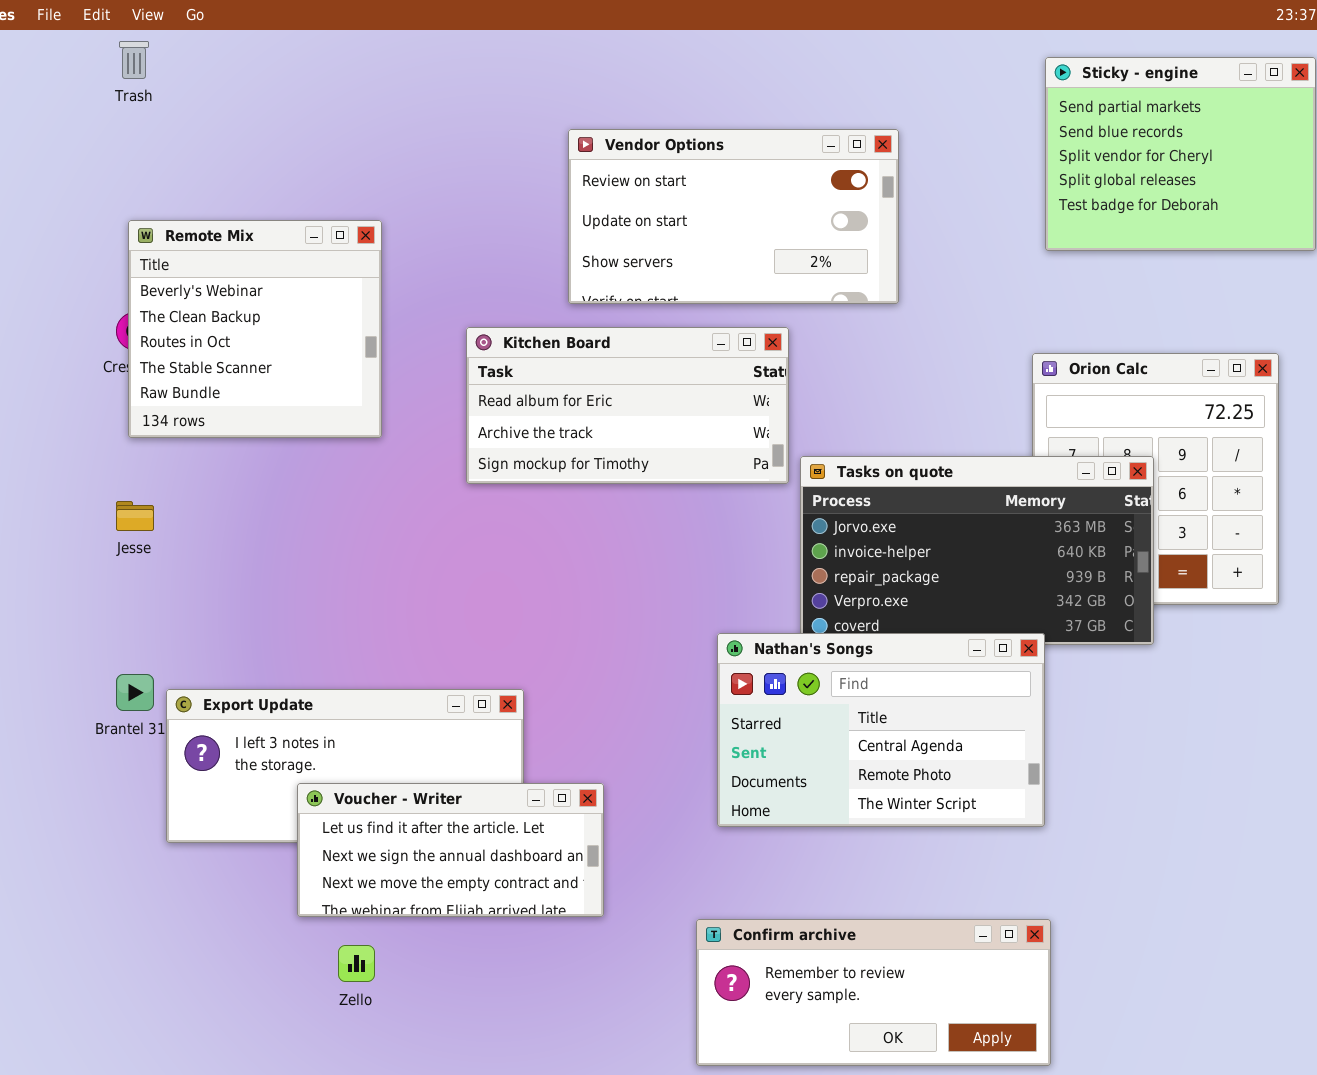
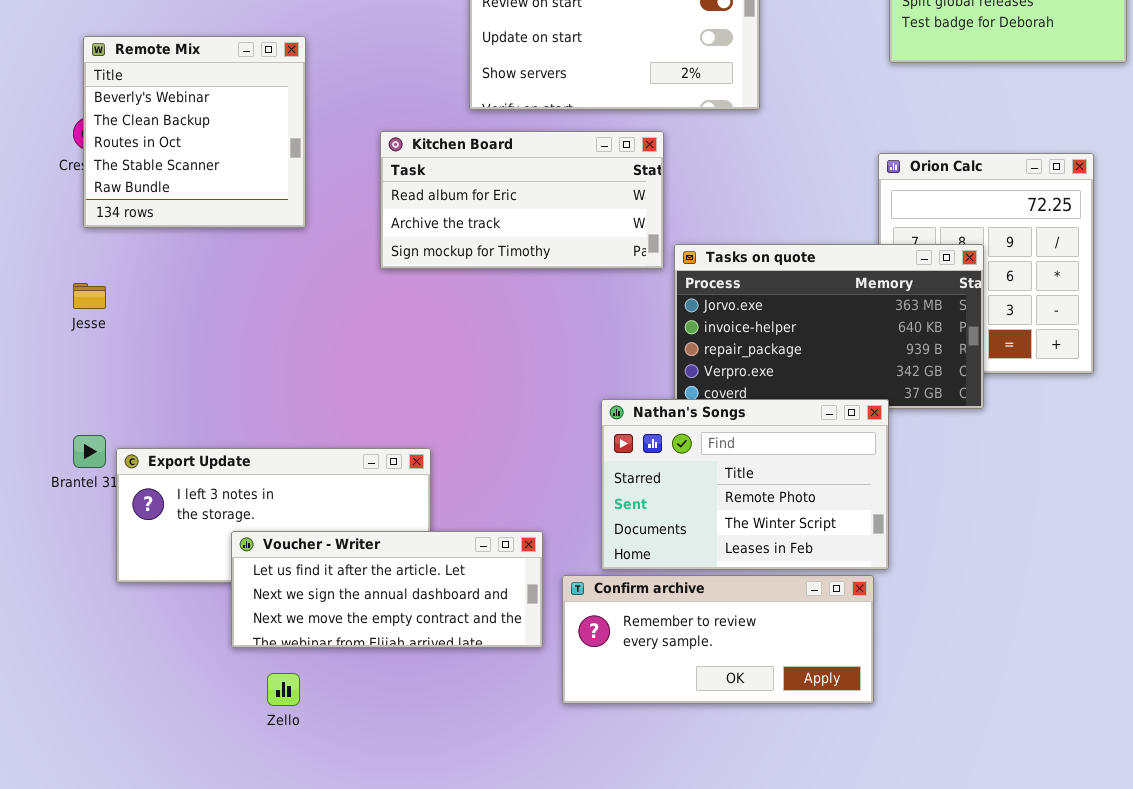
Nathan's Songs: [717,633,1045,827] -> [601,399,889,570], scrolled down 1 row
Voucher - Writer: [297,783,604,917] -> [231,531,543,648], resized
Confirm archive: [696,919,1051,1066] -> [562,575,874,704], moved

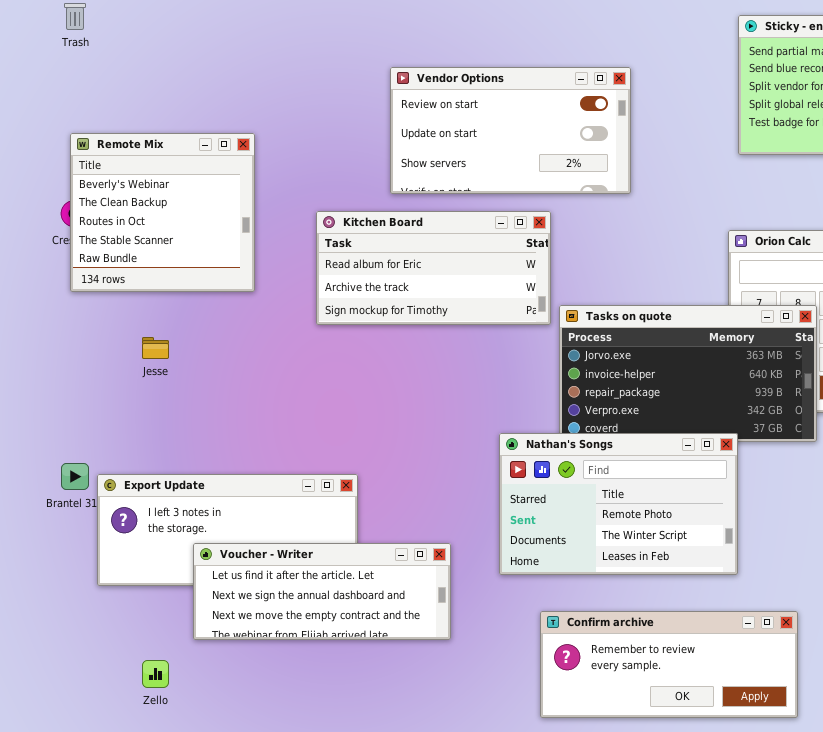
Jesse: [73,283,106,309] -> [142,337,169,359], moved
Confirm archive: [562,575,874,704] -> [540,611,798,718], moved
Zello: [267,673,300,706] -> [142,660,169,688], moved

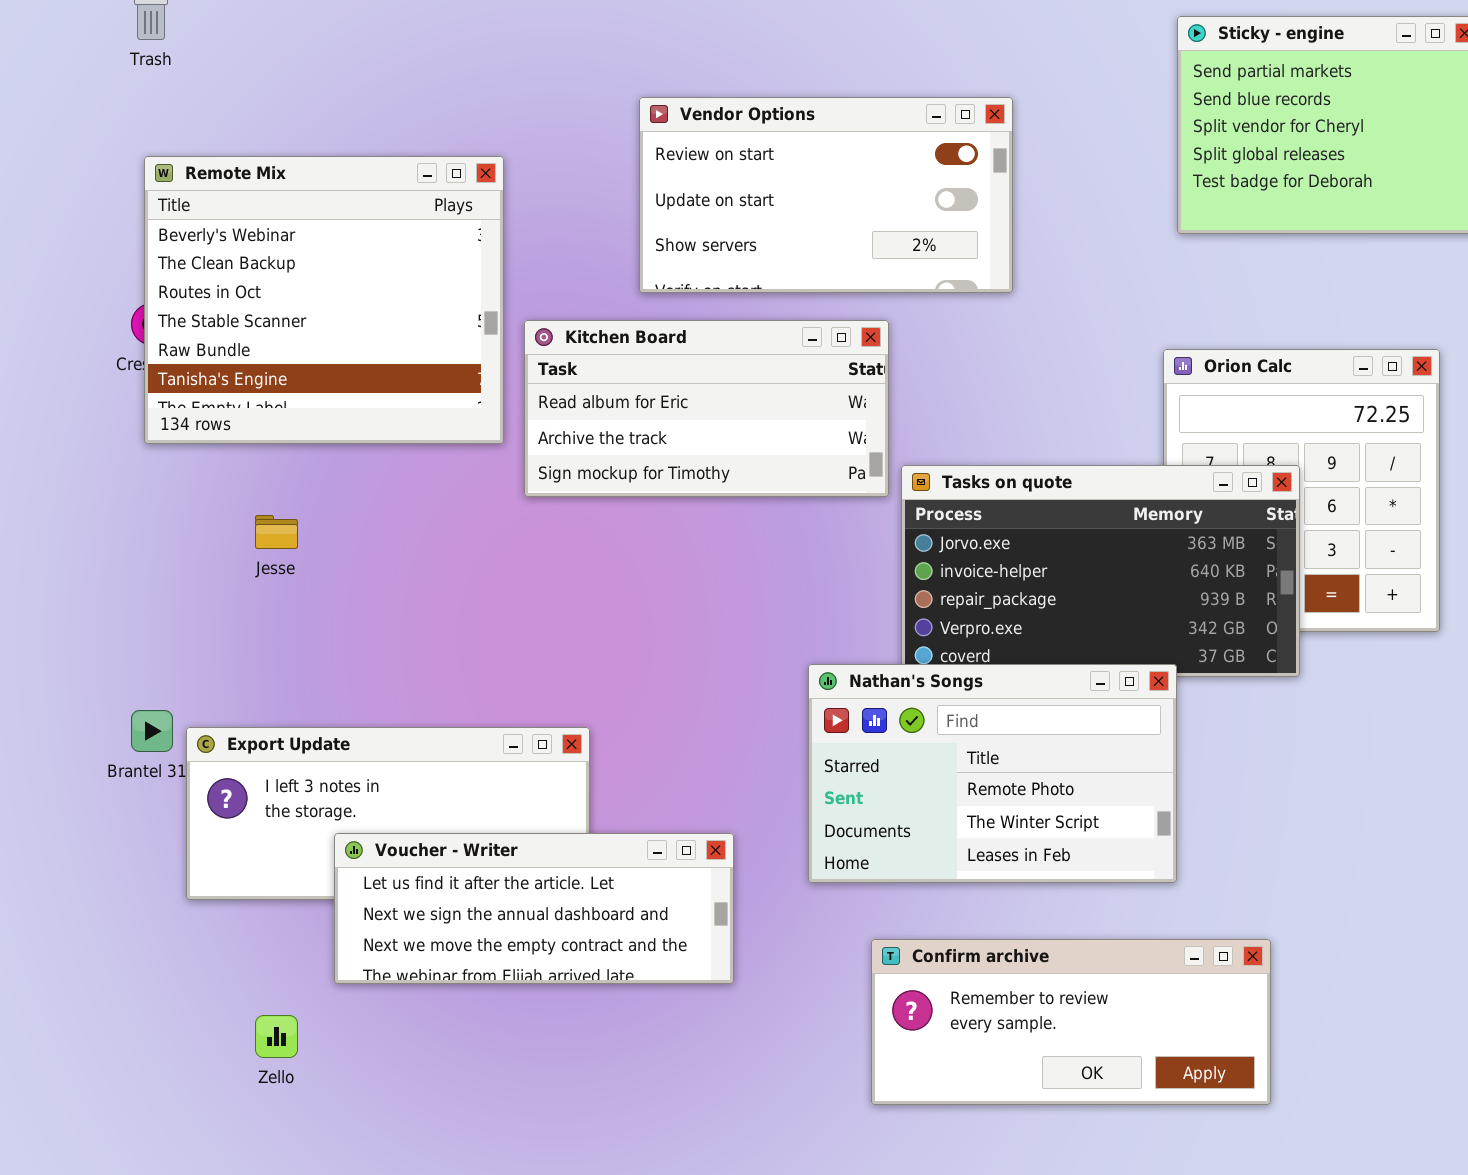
Remote Mix: [70,133,255,292] -> [144,156,504,444], resized

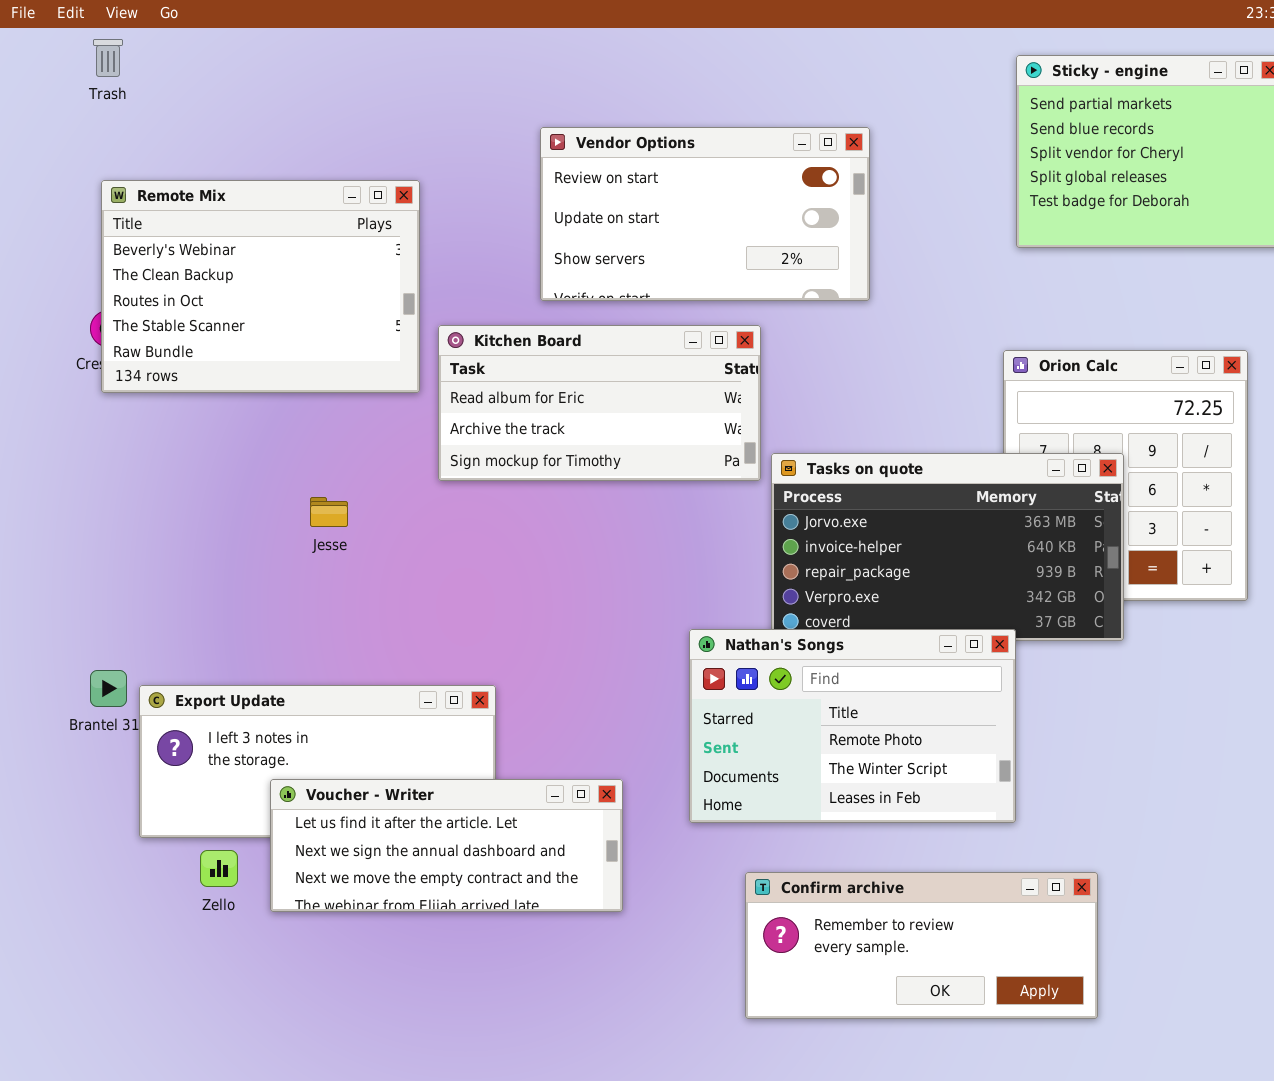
Remote Mix: [144,156,504,444] -> [101,180,420,393], resized
Jesse: [255,515,298,549] -> [310,497,348,527], moved
Zello: [255,1015,298,1058] -> [200,850,238,887], moved

